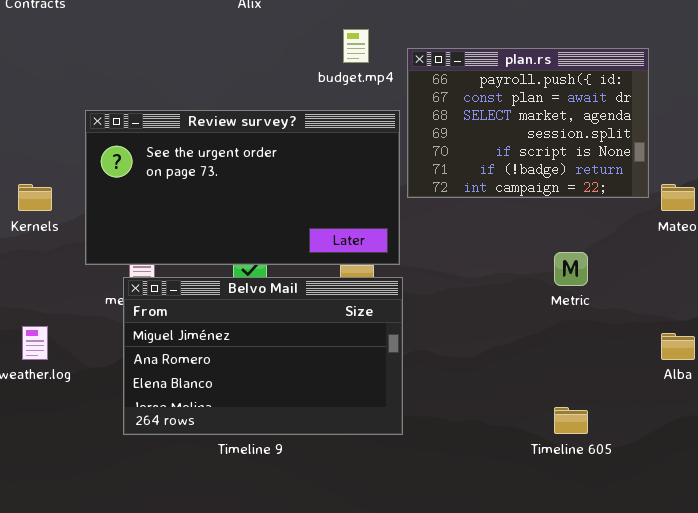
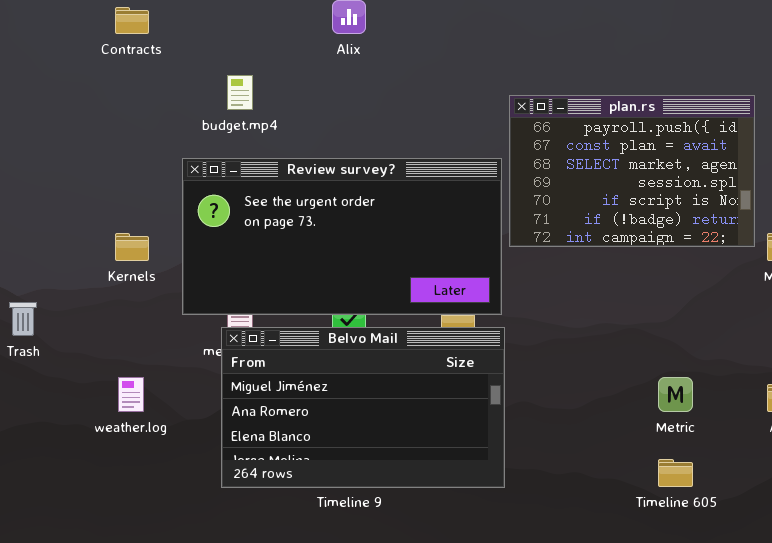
budget.mp4: [343,29,369,63] -> [227,75,253,110], moved
Metric: [554,252,588,286] -> [658,377,693,412], moved

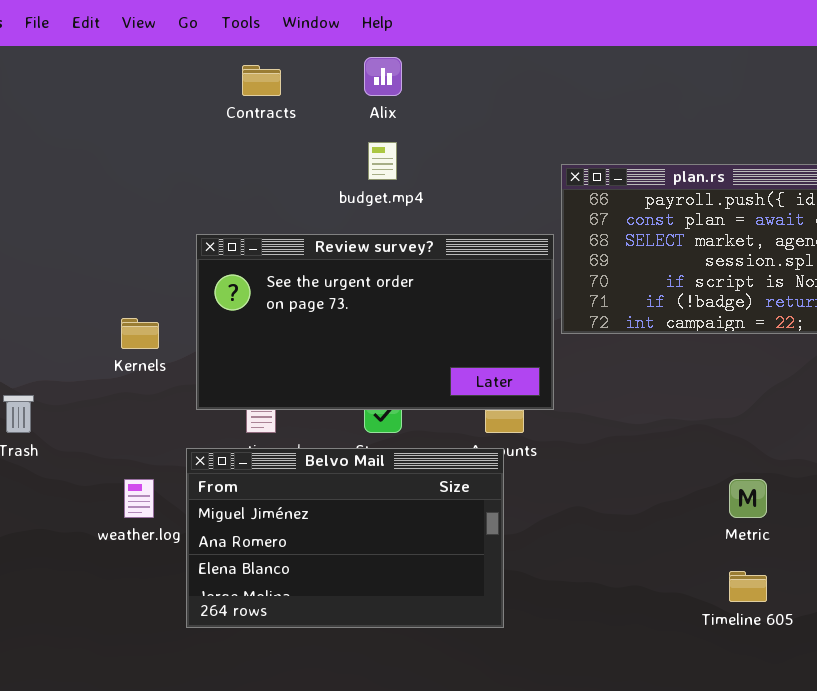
Contracts: [115,7,149,34] -> [242,65,281,96], moved
budget.mp4: [227,75,253,110] -> [368,142,397,180], moved
Belvo Mail: [221,327,505,488] -> [186,448,504,628], moved

